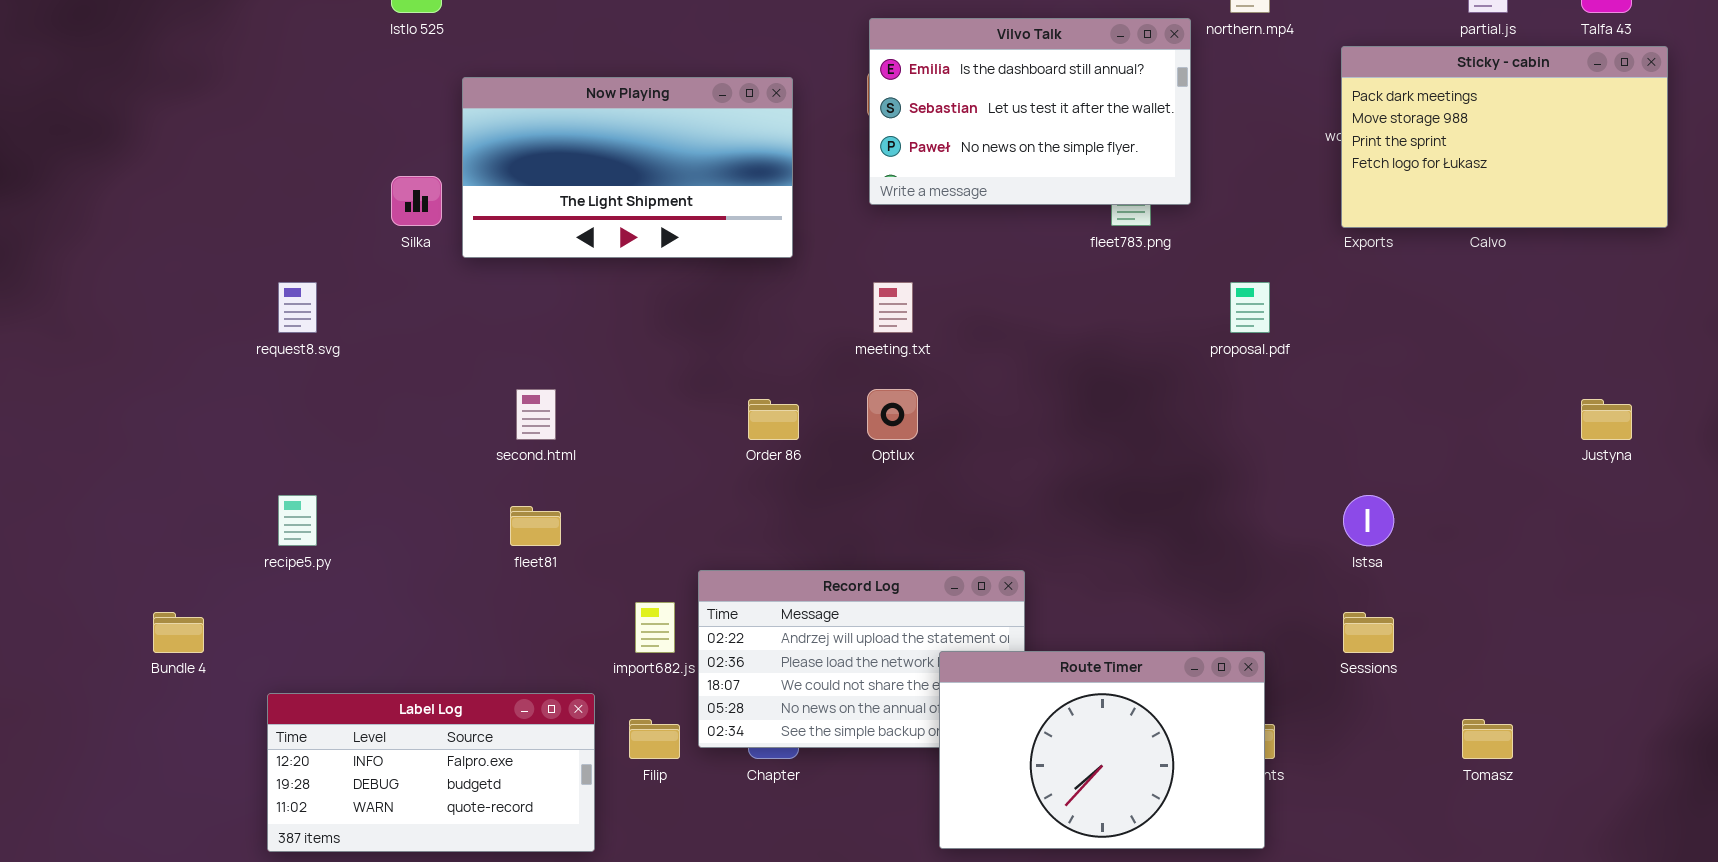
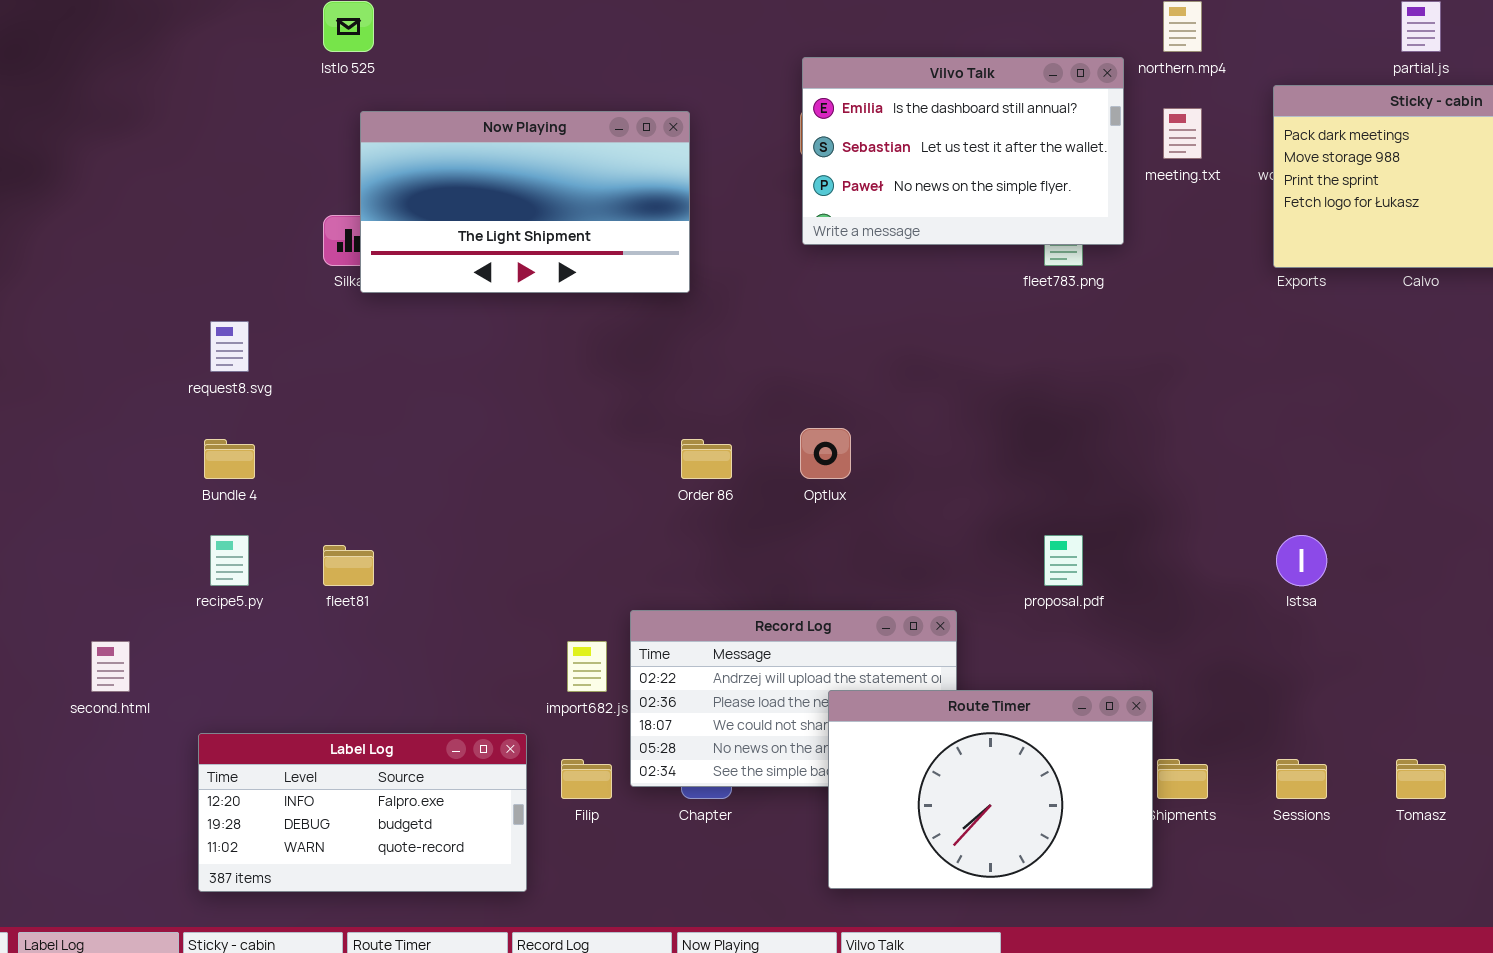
Now Playing: [462,77,793,258] -> [360,111,690,293], moved
meeting.txt: [873,282,913,333] -> [1163,108,1202,159], moved
proposal.pdf: [1230,282,1270,333] -> [1044,535,1083,586], moved
second.html: [516,389,556,440] -> [91,641,130,692], moved
fleet81: [510,506,561,546] -> [323,545,374,586], moved
Bundle 4: [153,612,204,653] -> [204,439,255,479], moved
Sessions: [1343,612,1394,653] -> [1276,759,1327,799], moved
Route Timer: [939,651,1265,849] -> [828,690,1153,889], moved

